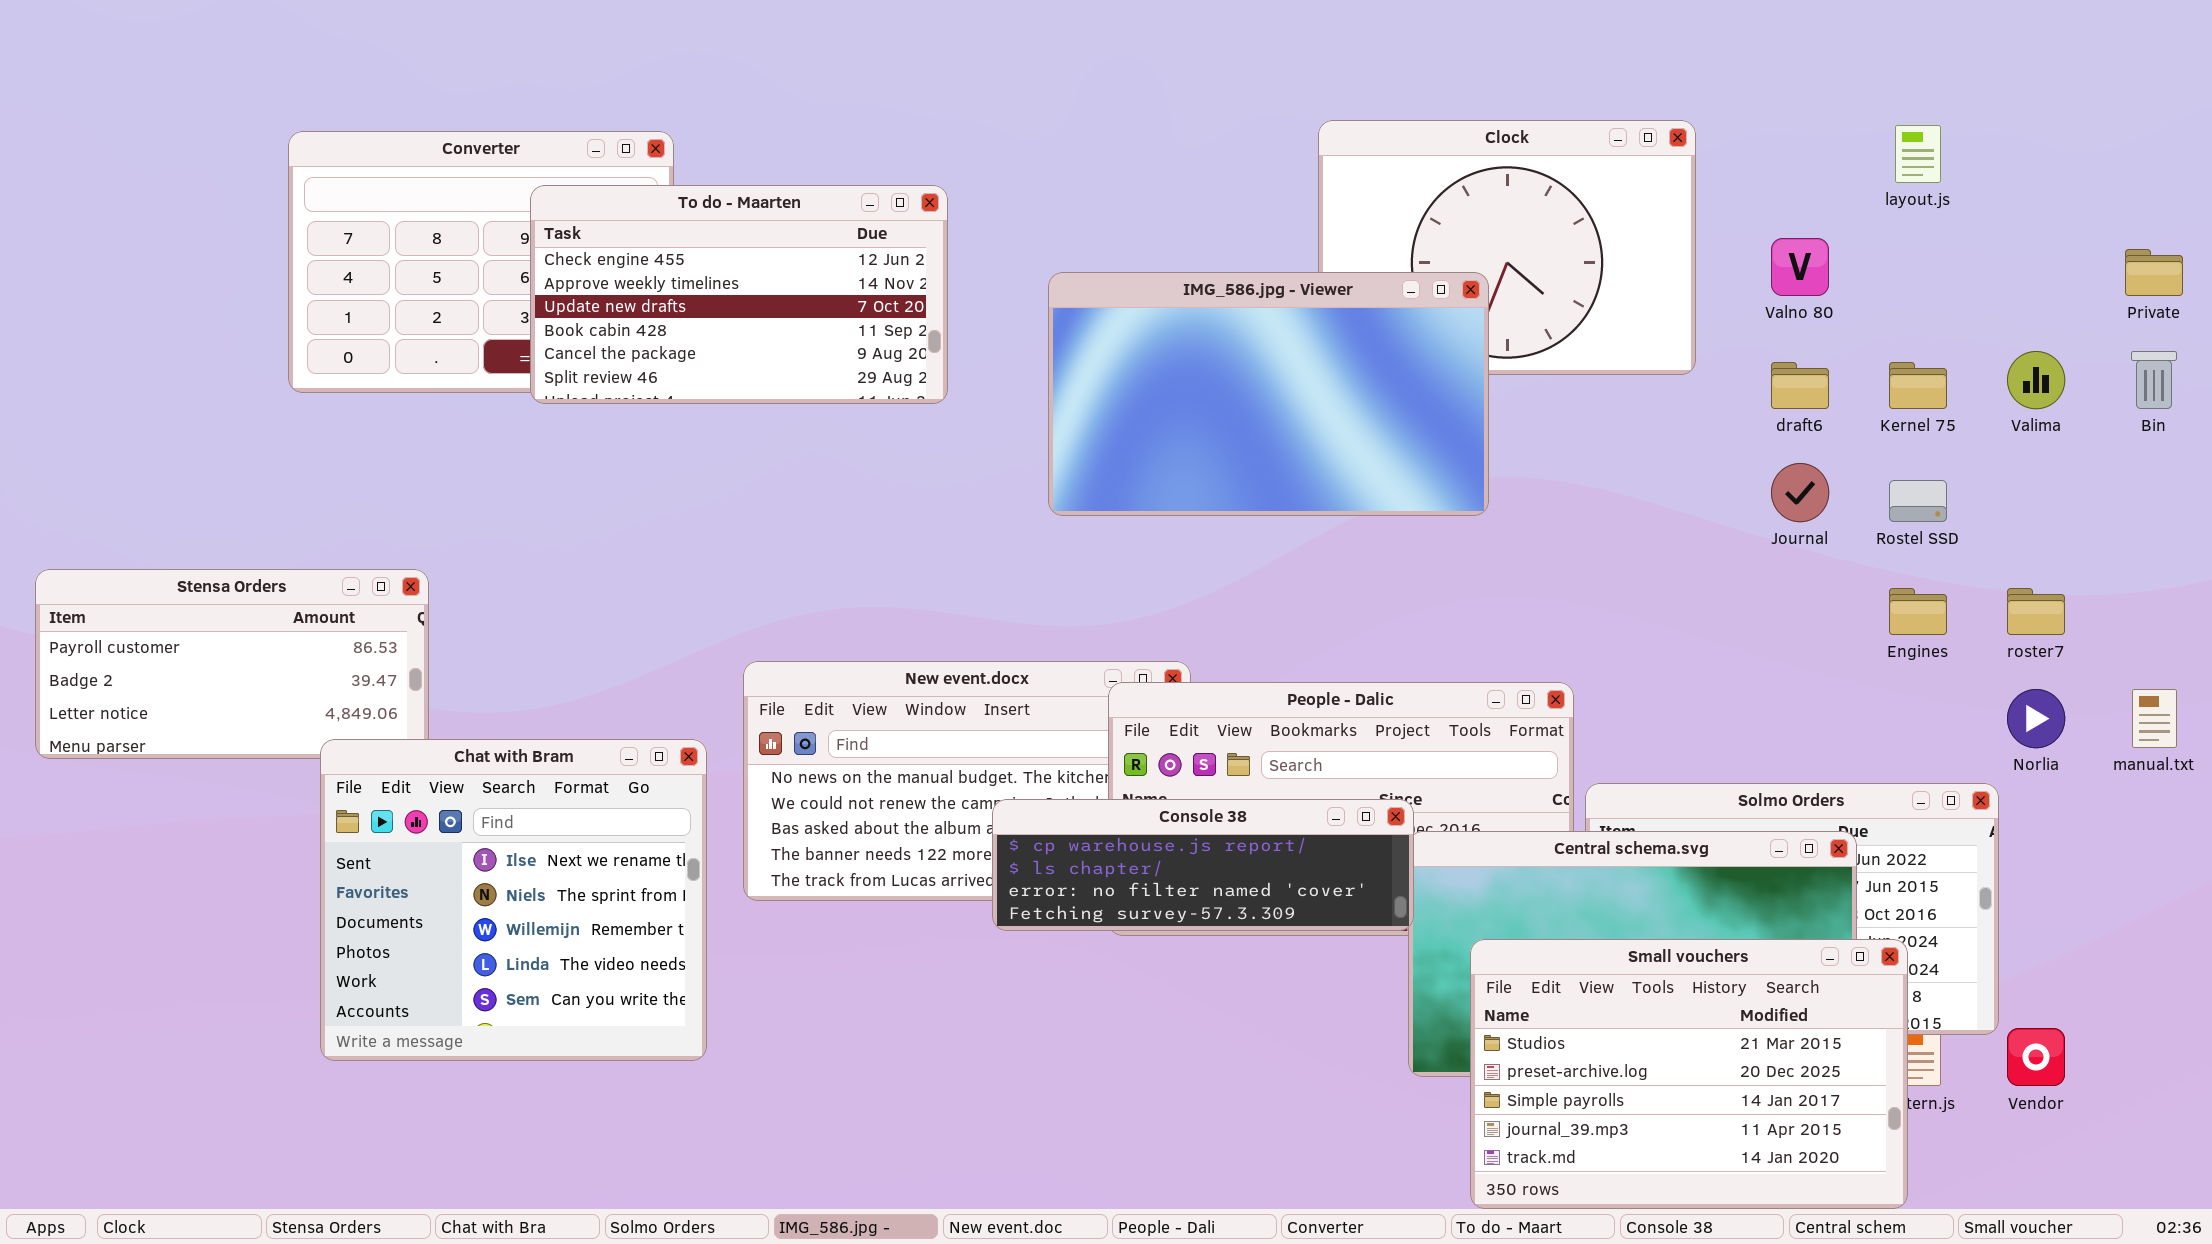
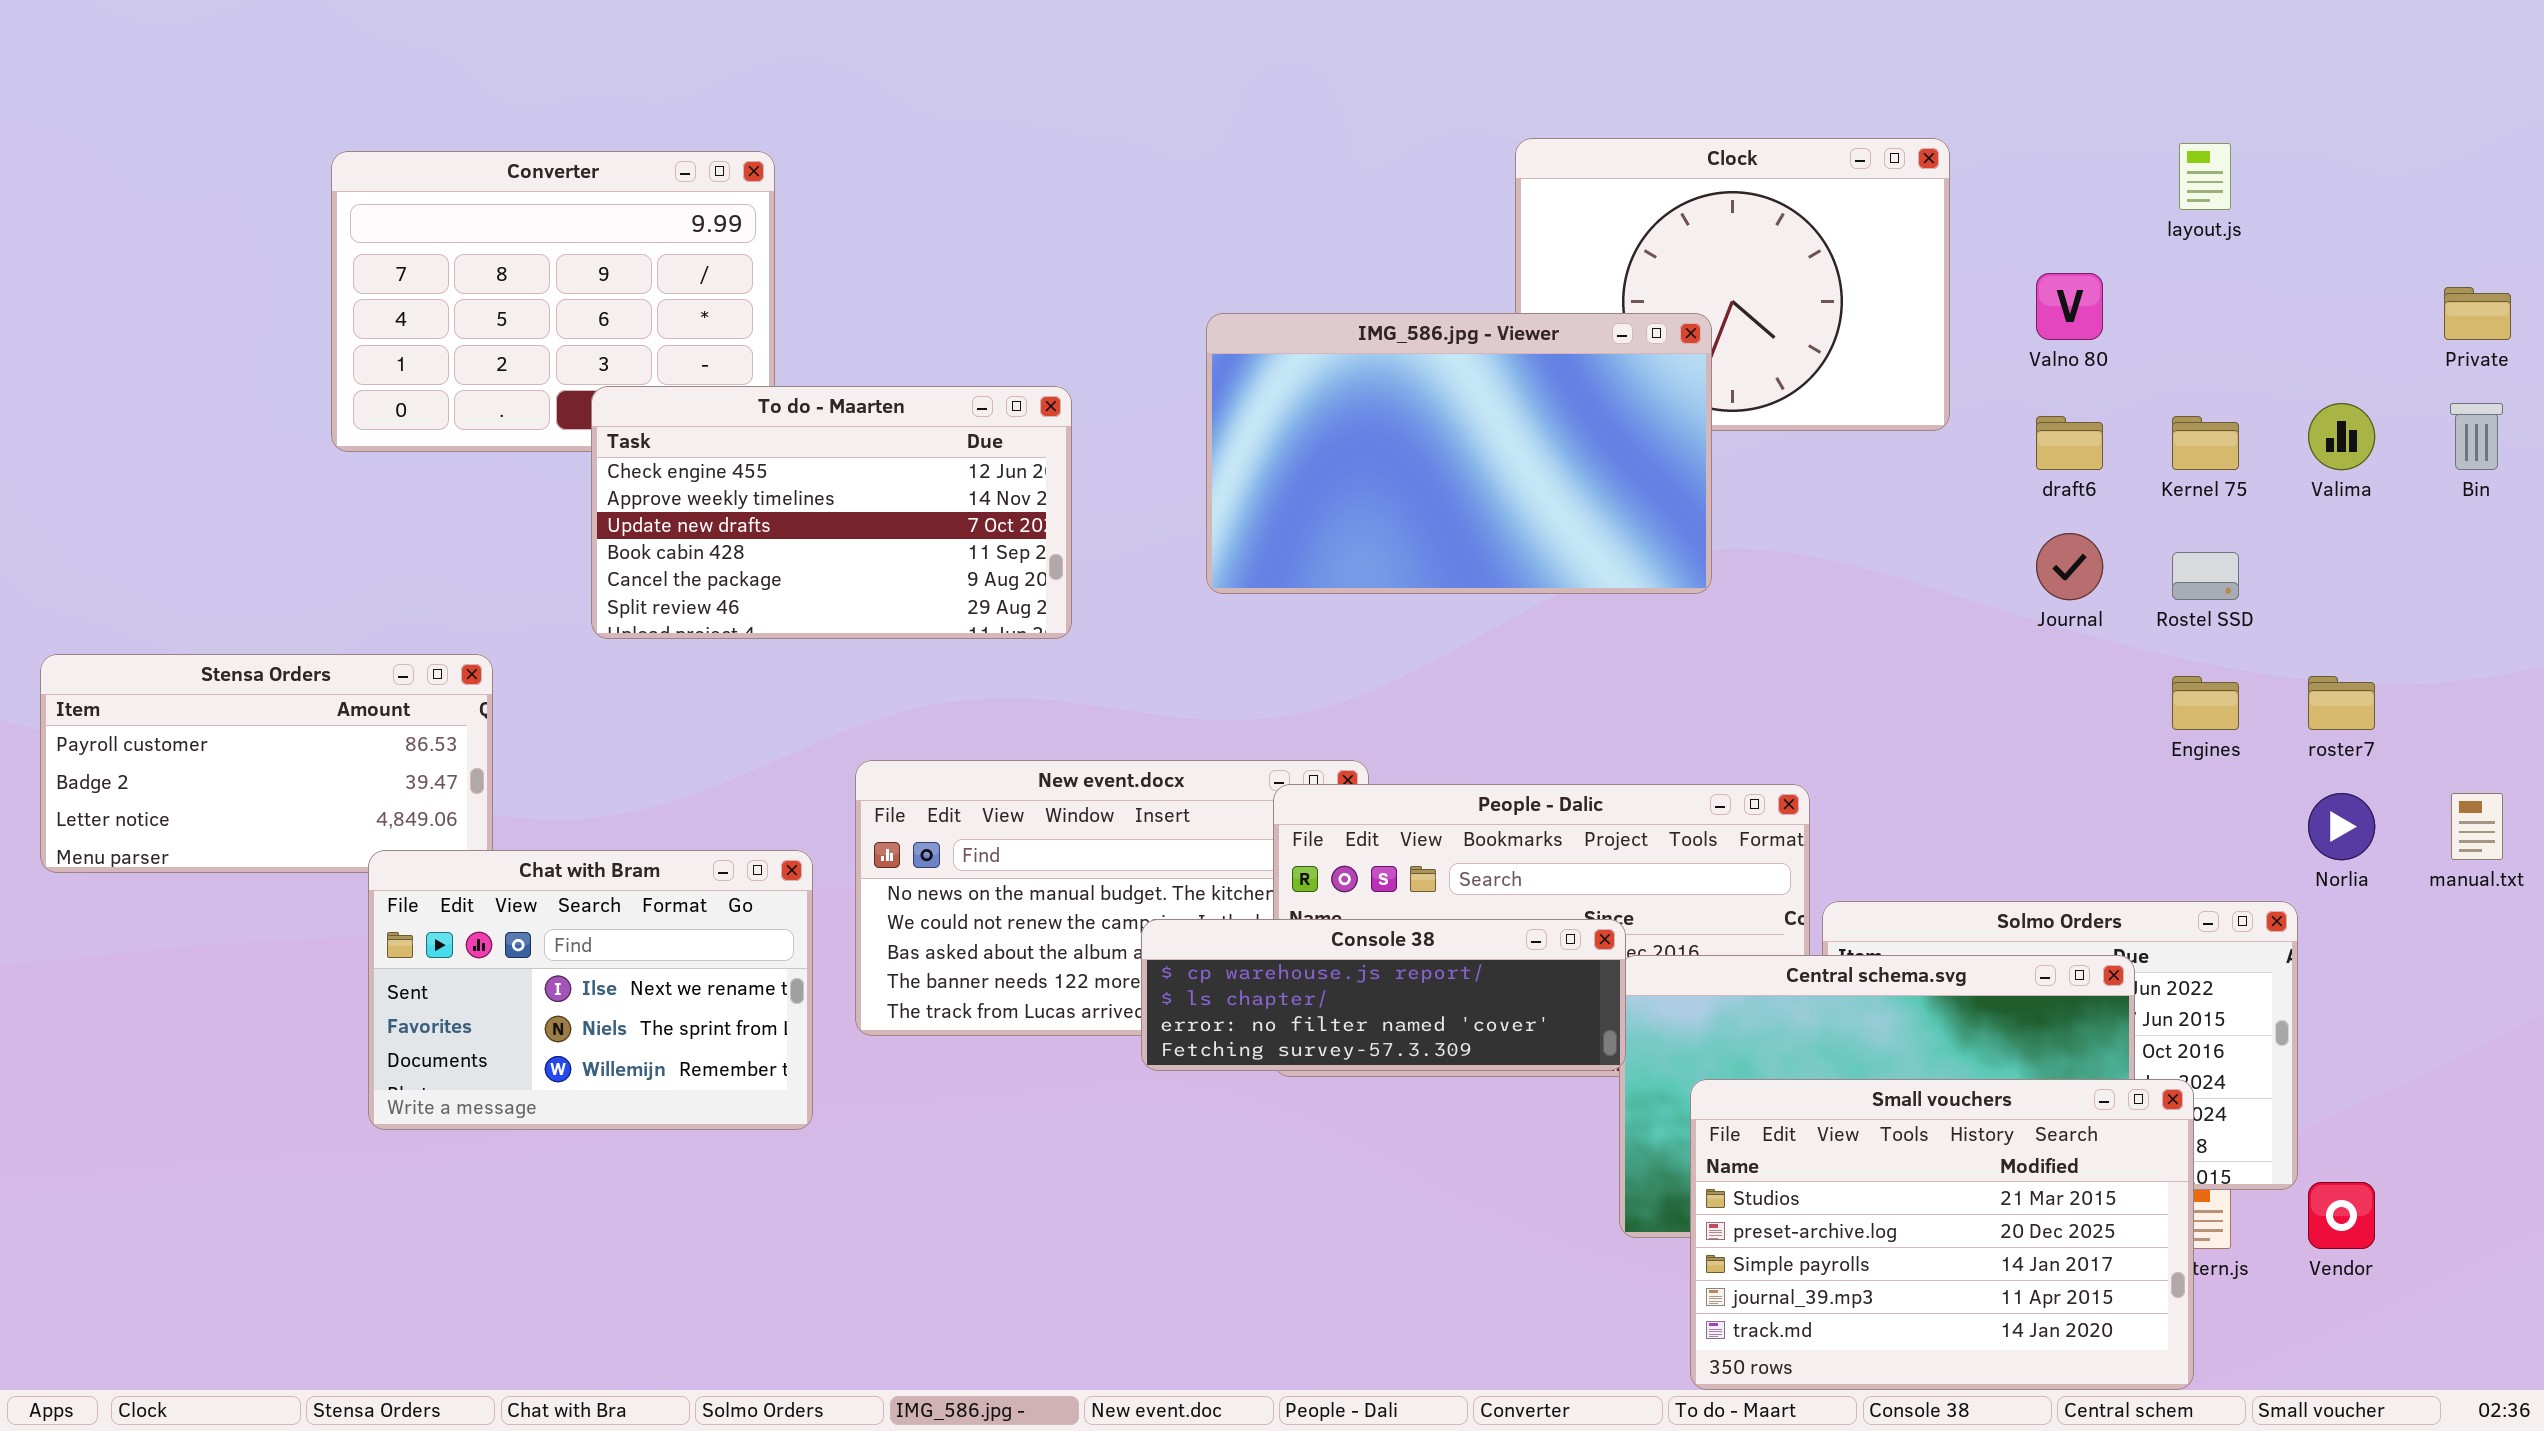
To do - Maarten: [530,185,948,404] -> [591,386,1072,639], moved
Chat with Bram: [320,739,707,1061] -> [368,850,813,1130], resized

